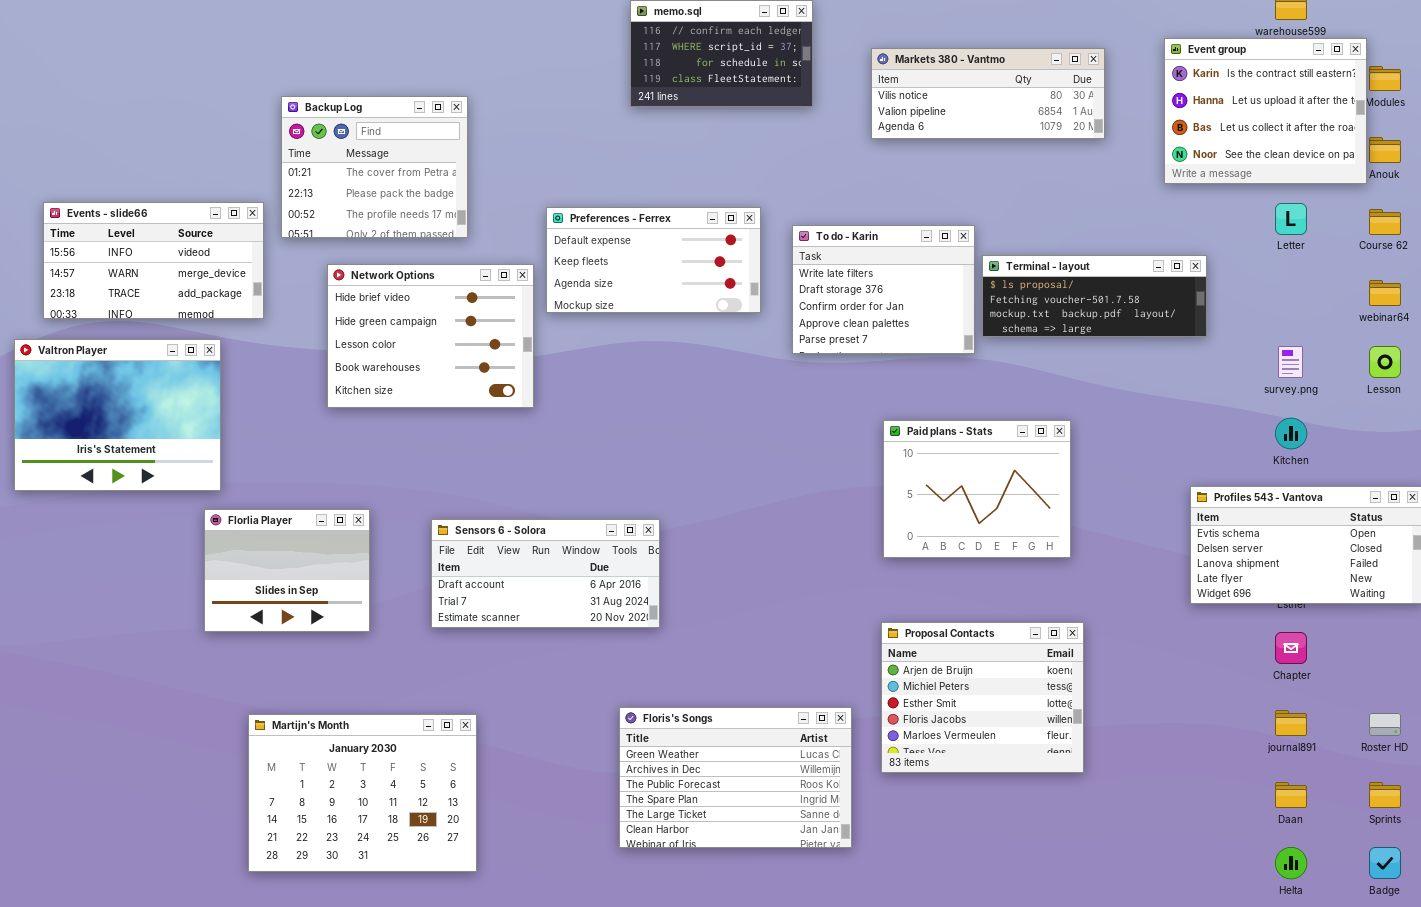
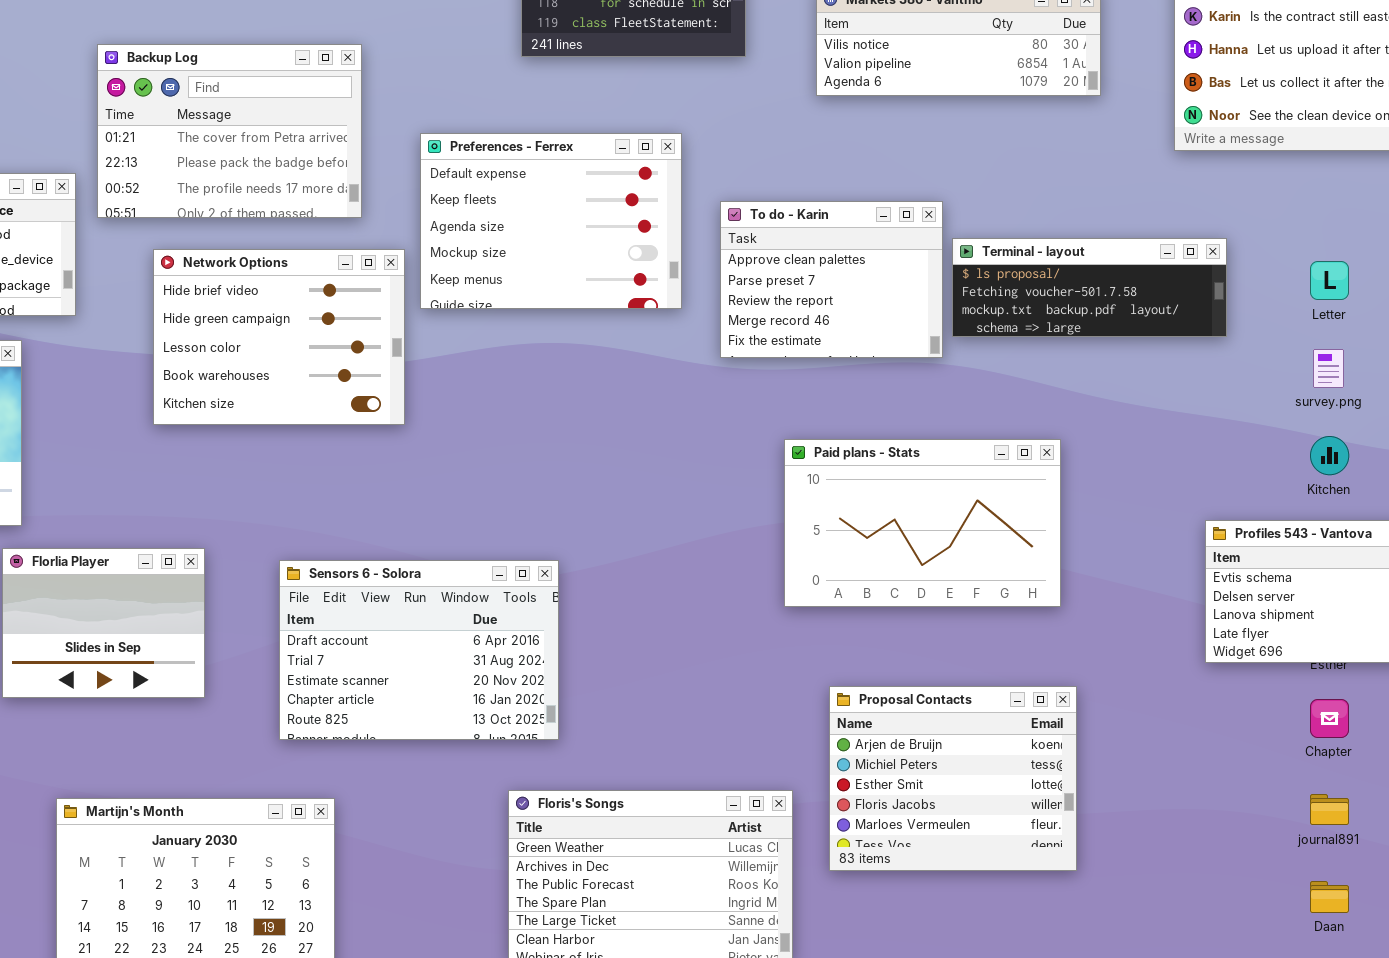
Backup Log: [281,96,468,238] -> [97,44,362,218], resized
Letter: [1275,203,1307,235] -> [1310,261,1349,300], moved
Preferences - Ferrex: [546,207,761,313] -> [420,133,682,309], resized
To do - Karin: [792,225,975,354] -> [720,201,943,358], scrolled down 3 rows
Paid plans - Stats: [883,420,1071,558] -> [784,439,1061,607], resized
Sensors 6 - Solora: [431,519,660,628] -> [279,560,559,740], resized

